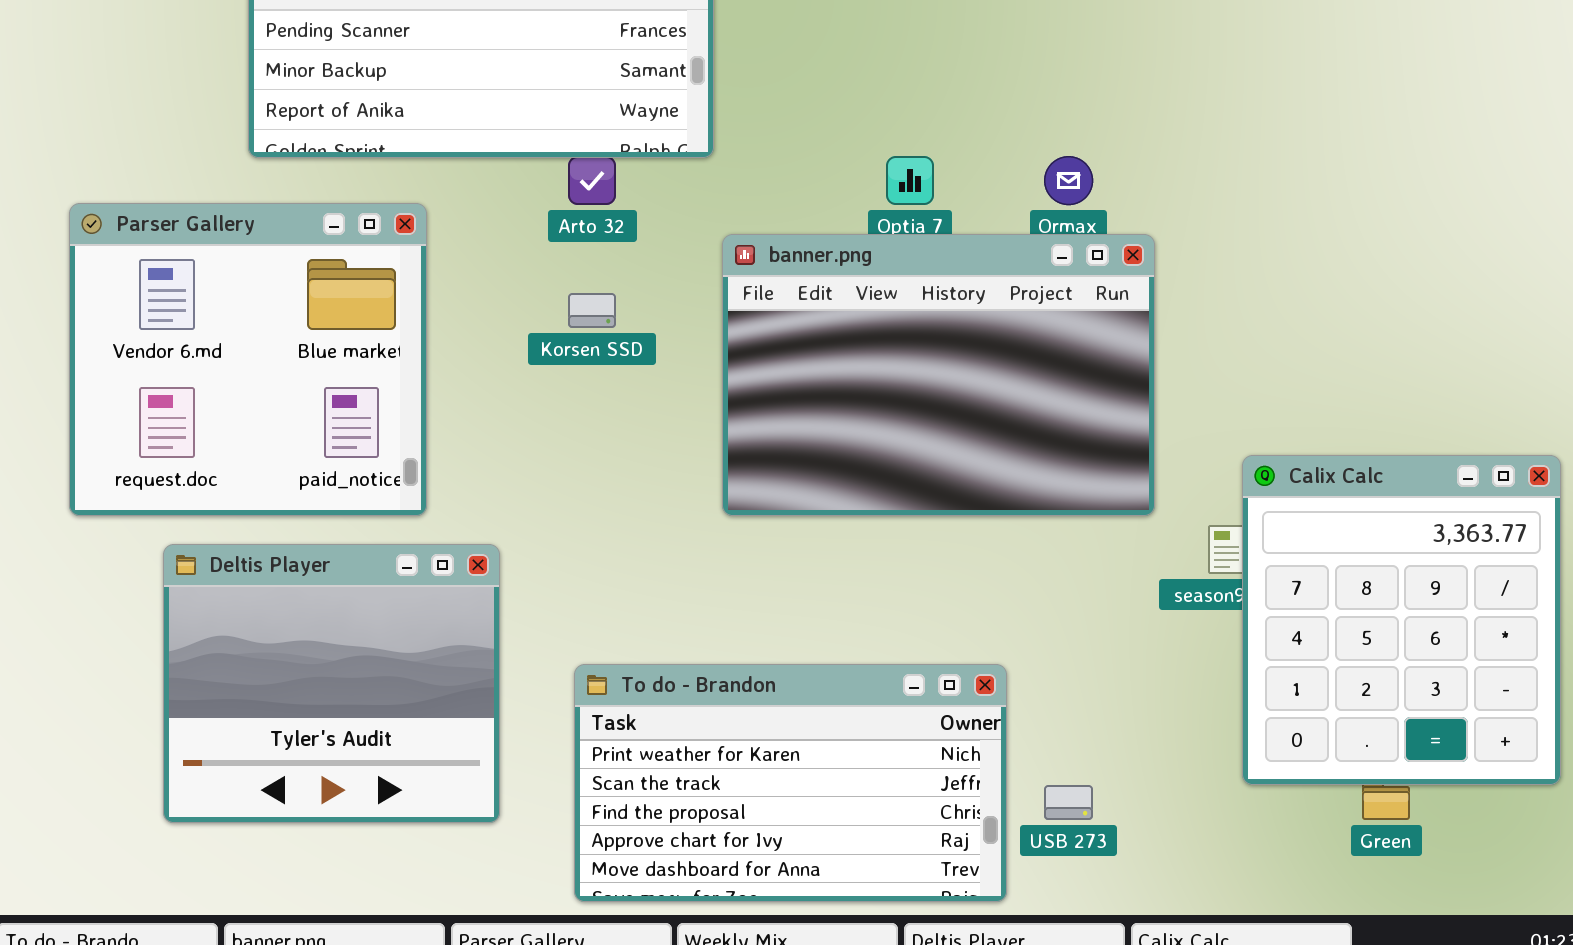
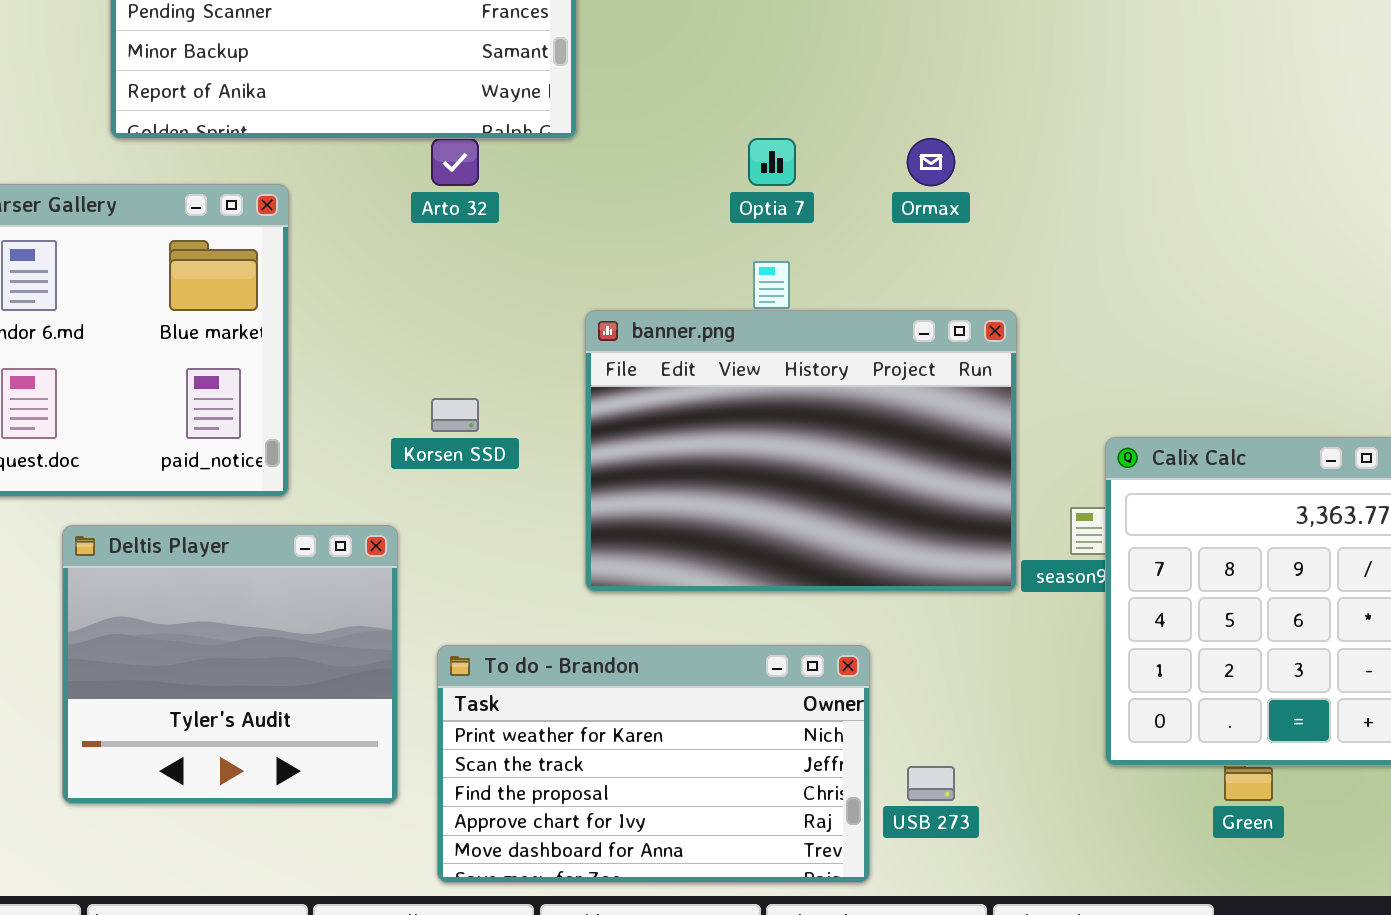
banner.png: [722,234,1155,516] -> [585,310,1017,592], moved
Korsen SSD: [568,293,616,328] -> [431,398,479,432], moved
Deltis Player: [163,544,500,823] -> [62,525,398,804], moved

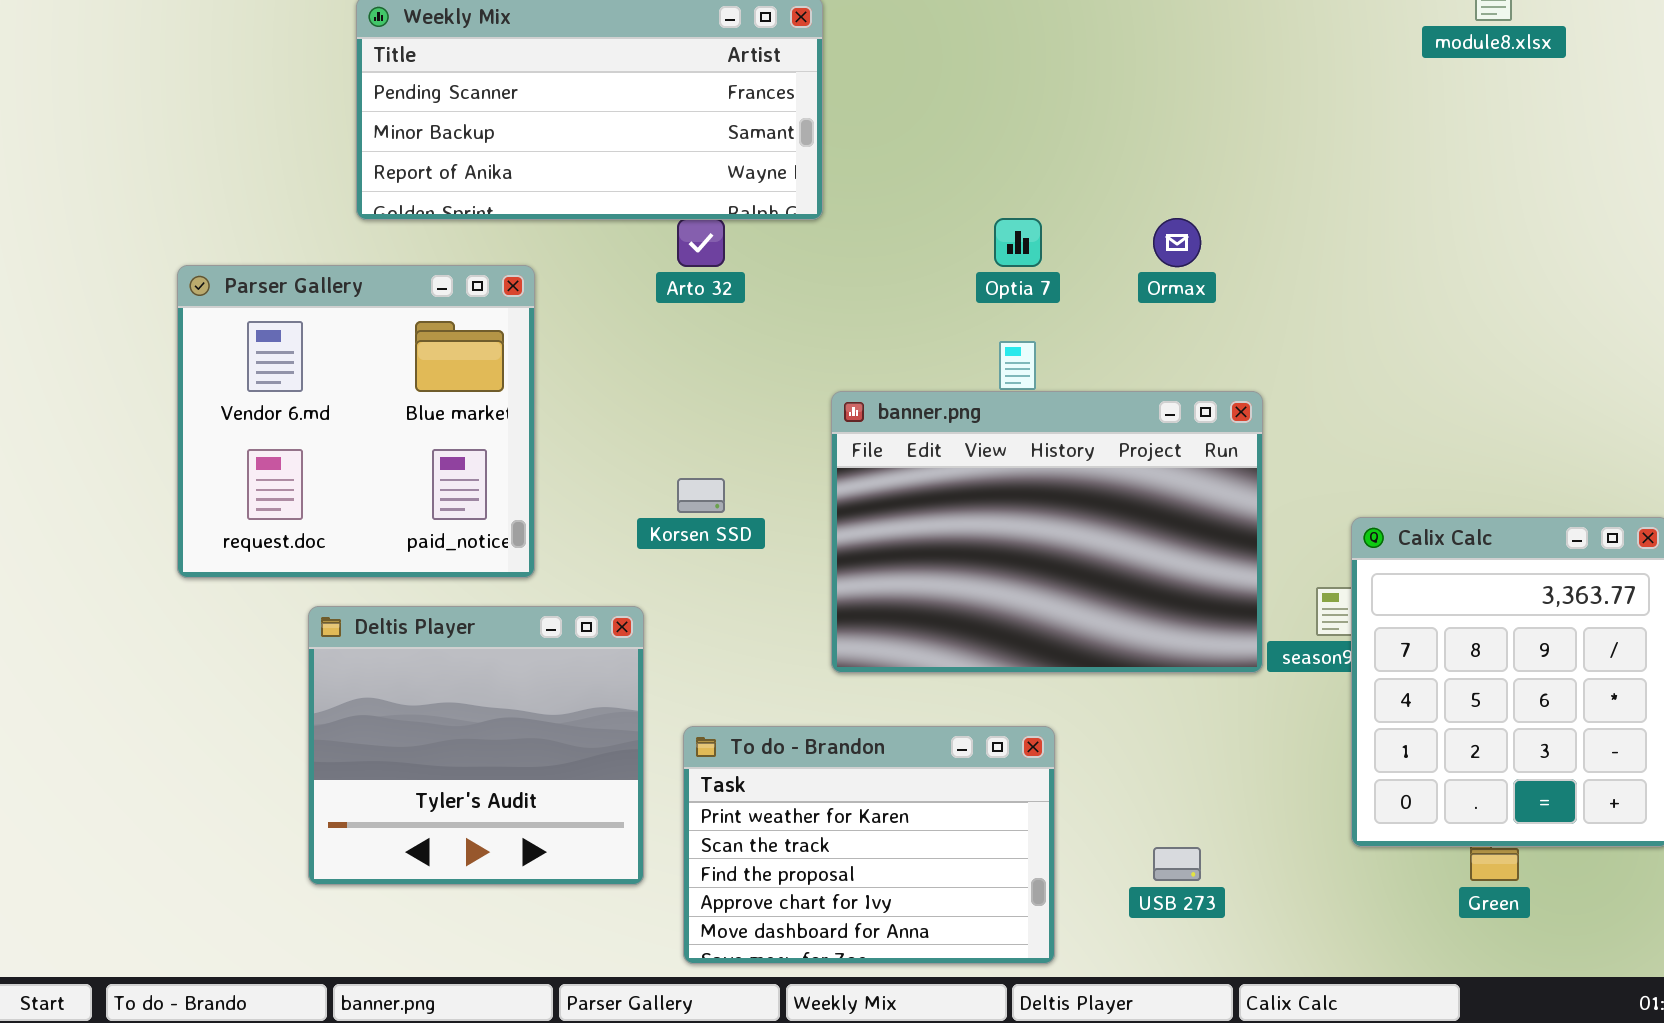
To do - Brandon: [437,645,870,883] -> [683,726,1055,964], resized

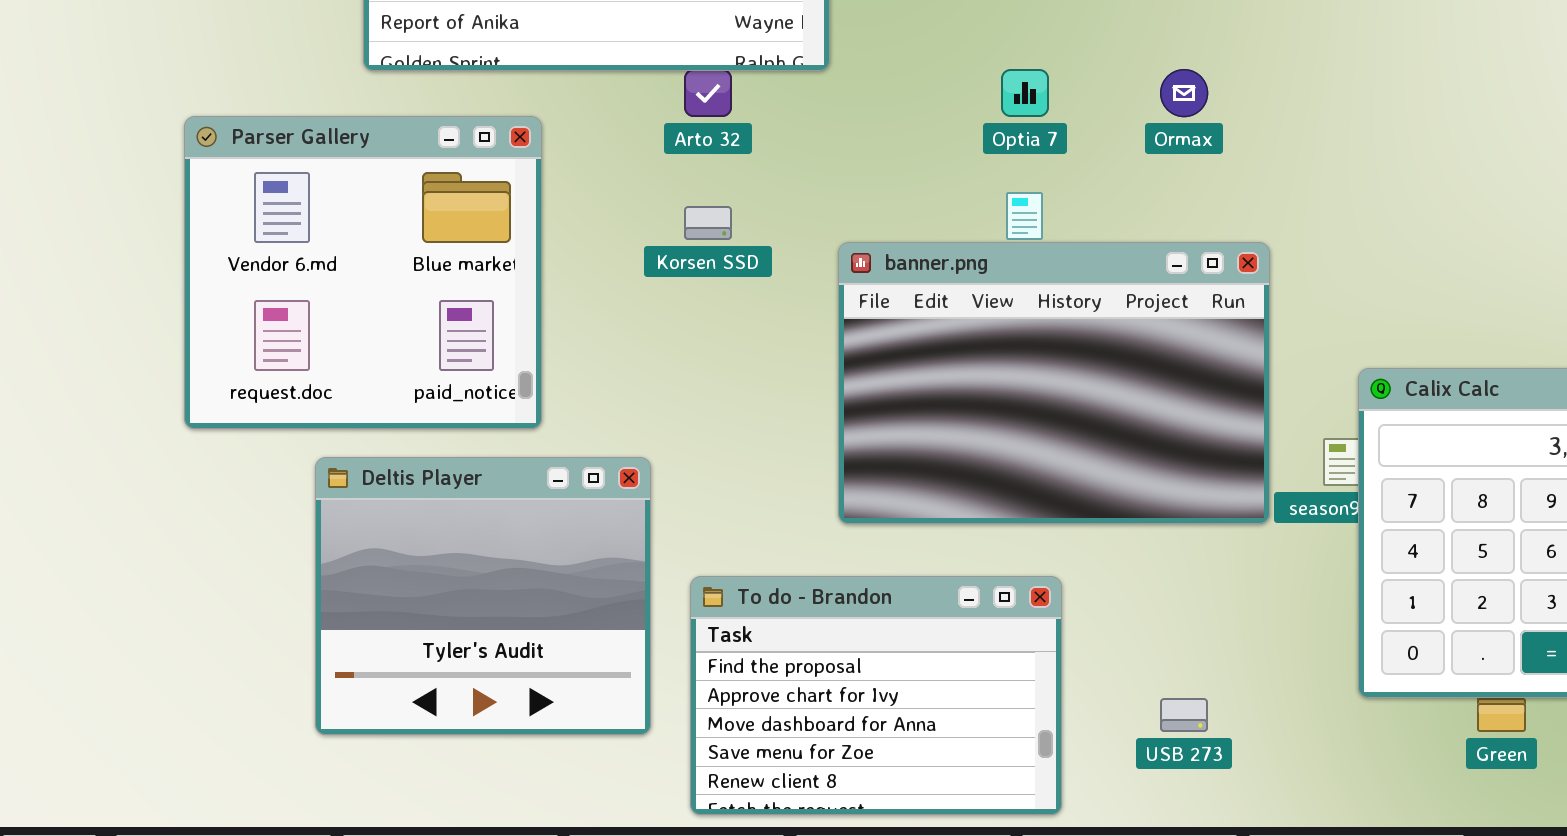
Korsen SSD: [677,478,725,513] -> [684,206,732,240], moved
To do - Brandon: [683,726,1055,964] -> [690,576,1062,815], scrolled down 2 rows

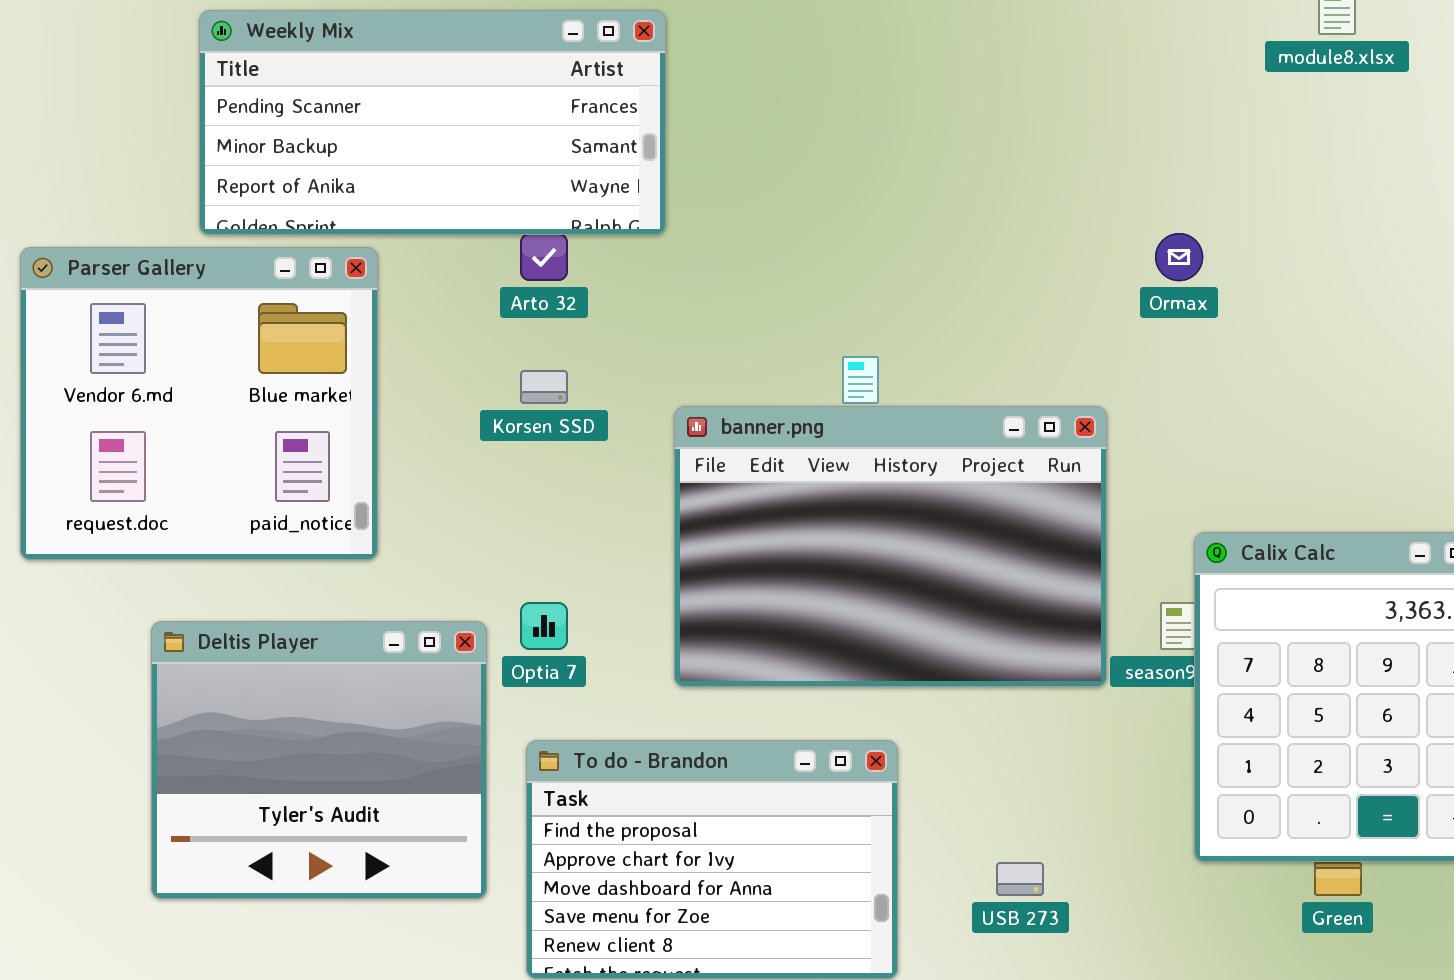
Optia 7: [1001,69,1049,117] -> [520,602,568,650], moved
Ormax: [1160,69,1208,117] -> [1155,233,1203,281], moved
Parser Gallery: [184,116,542,429] -> [20,247,378,560], moved

